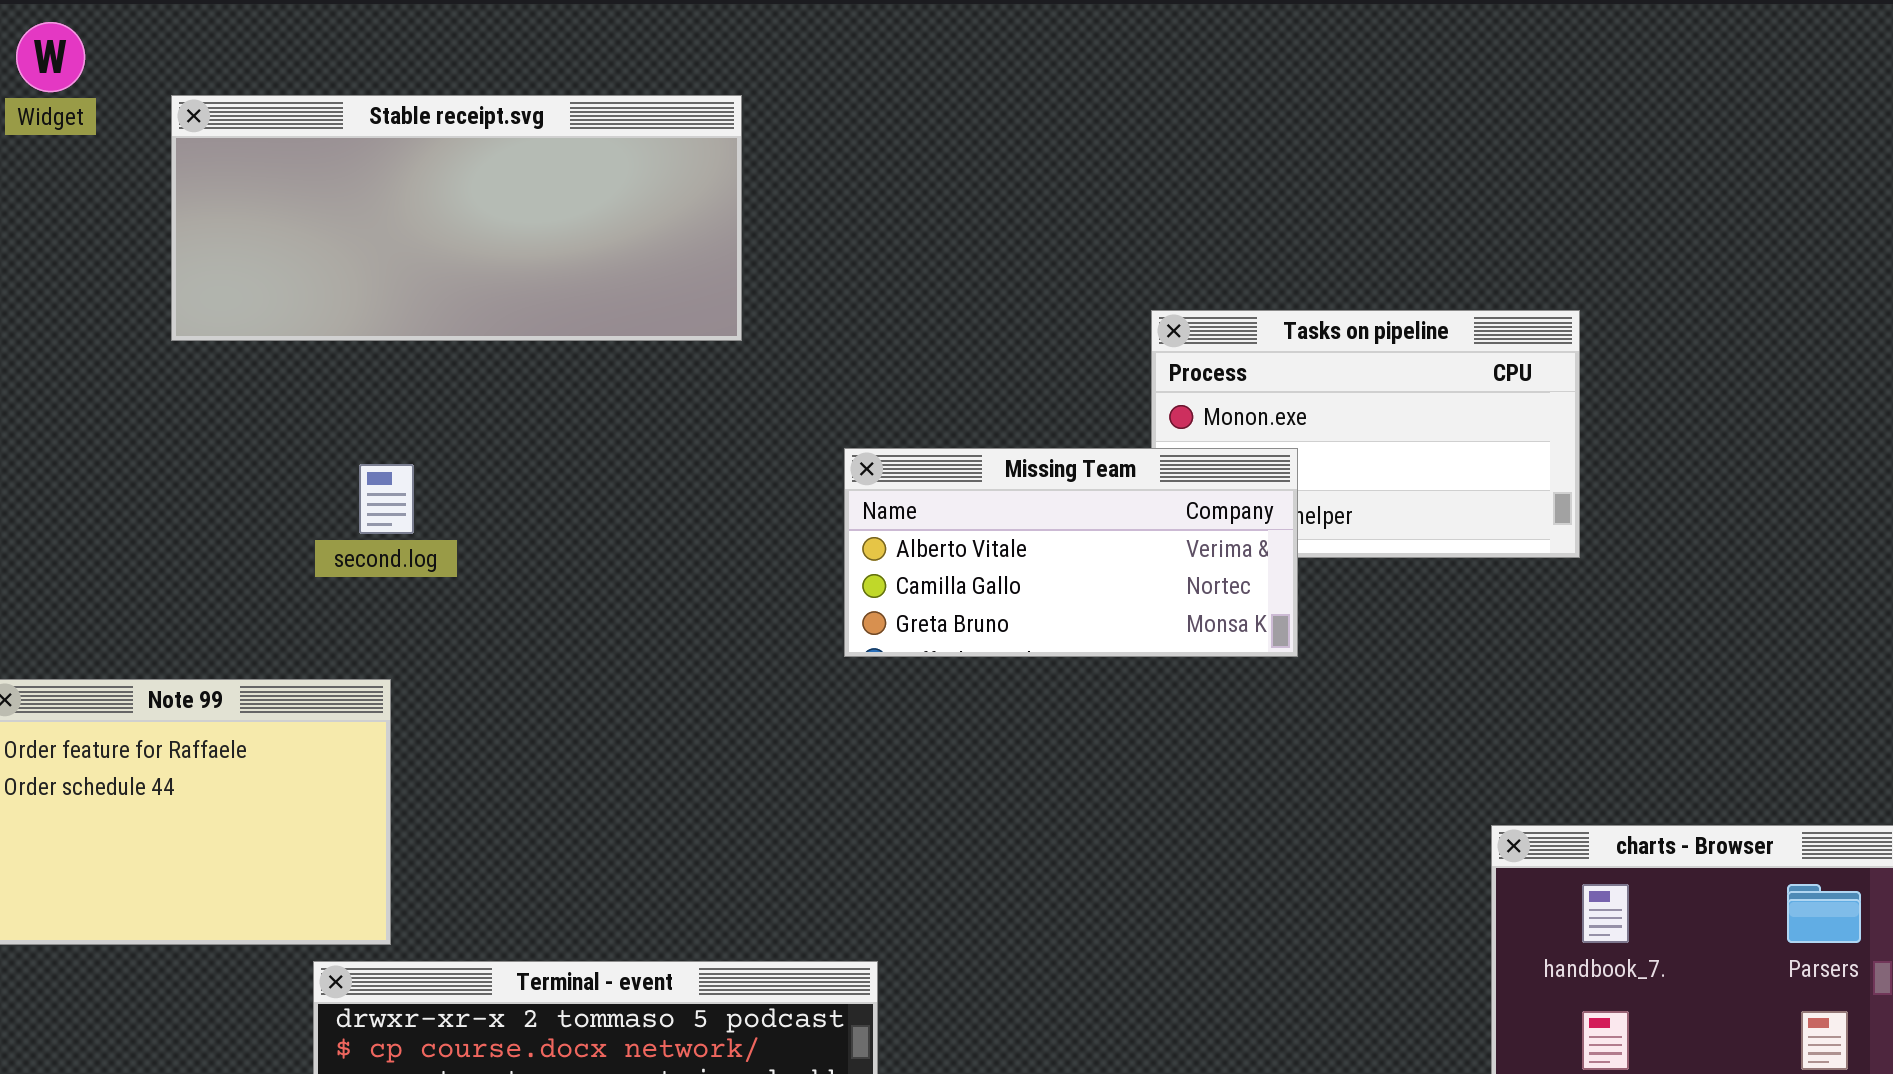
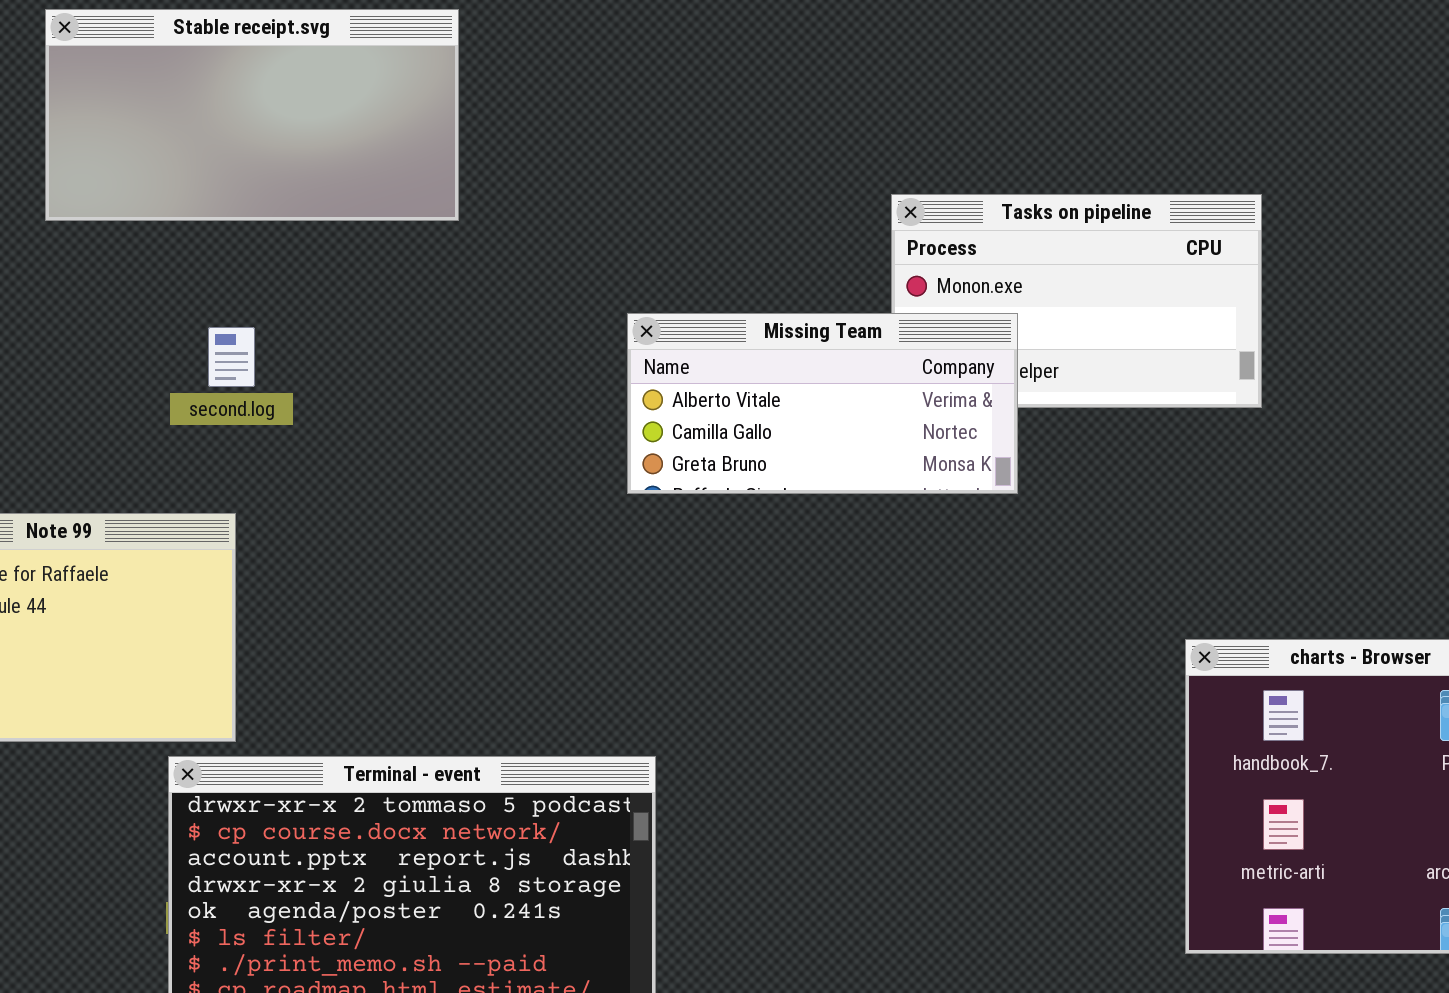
Stable receipt.svg: [171,95,742,341] -> [45,9,459,221], resized

